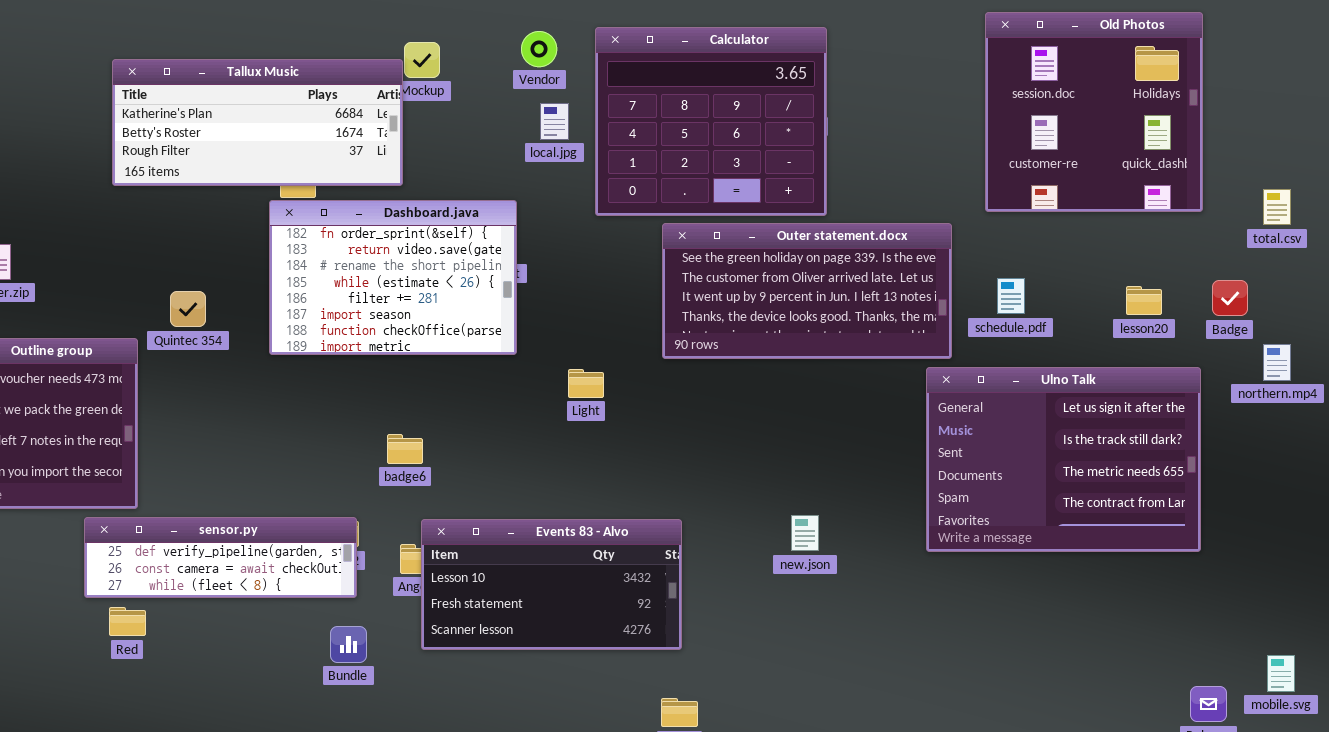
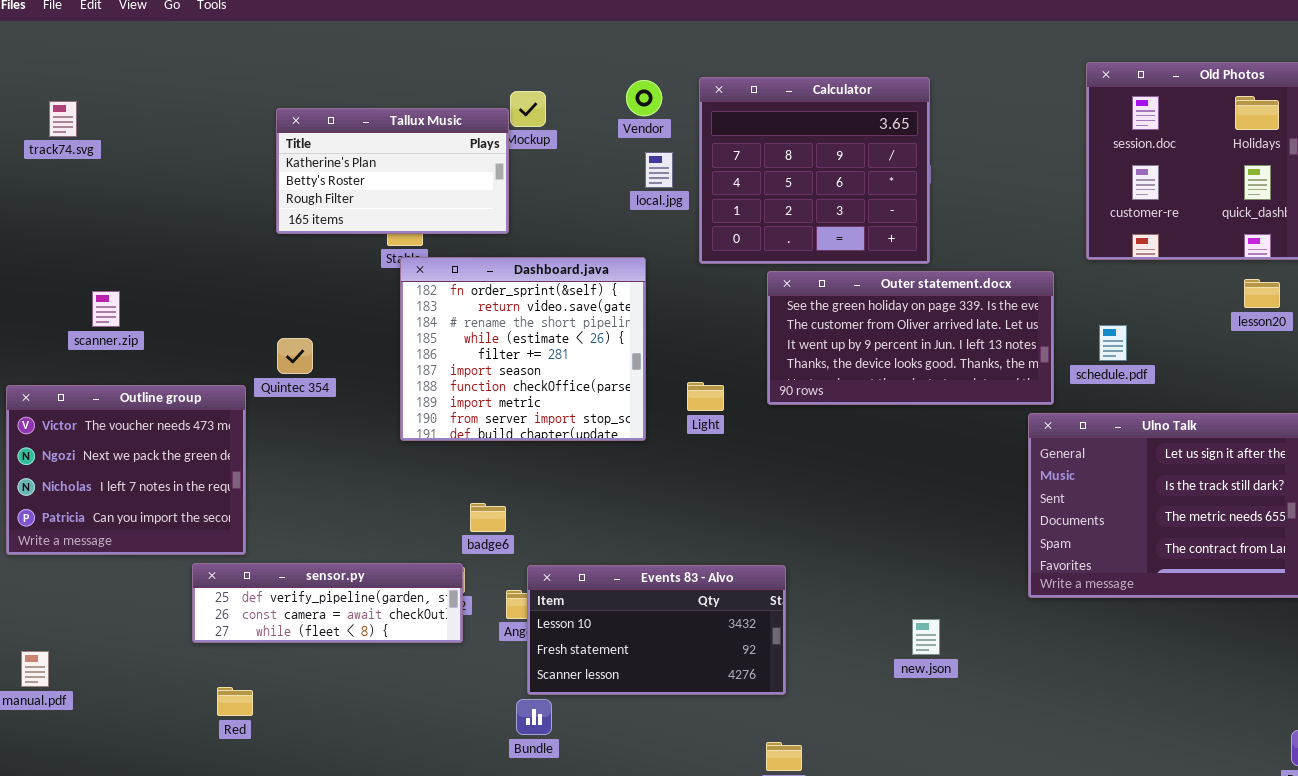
Tallux Music: [112,59,403,186] -> [276,108,509,234], resized
Dashboard.java: [269,200,517,355] -> [400,257,646,441], moved, resized
lesson20: [1126,286,1162,315] -> [1244,279,1280,308], moved
Light: [568,369,604,398] -> [687,382,724,411], moved
badge6: [387,434,423,464] -> [470,503,506,532], moved
new.json: [791,515,819,551] -> [912,619,940,655], moved
Red: [109,607,146,636] -> [217,687,253,716], moved
Bundle: [330,626,367,663] -> [516,699,552,735], moved

